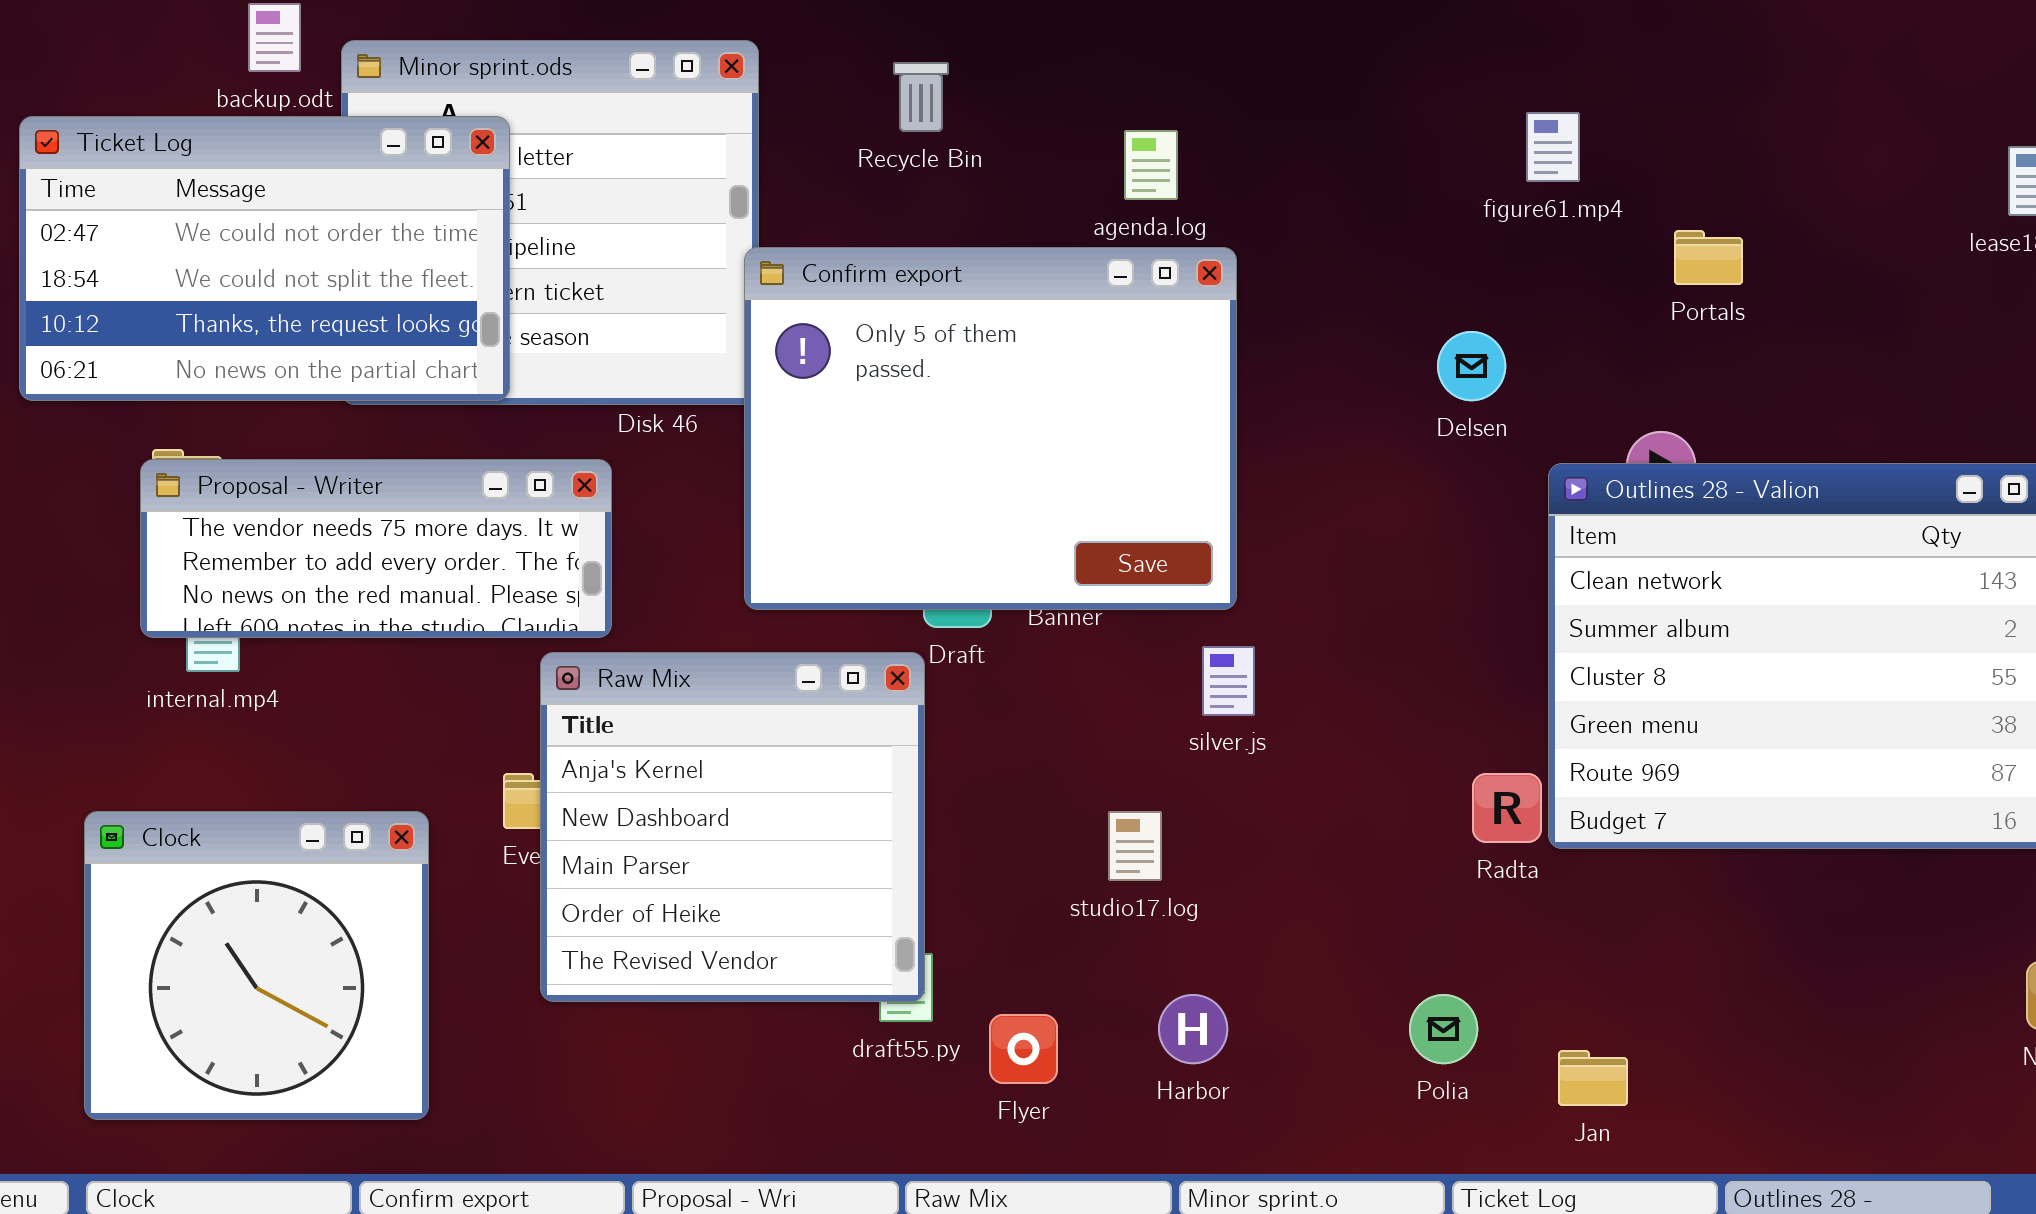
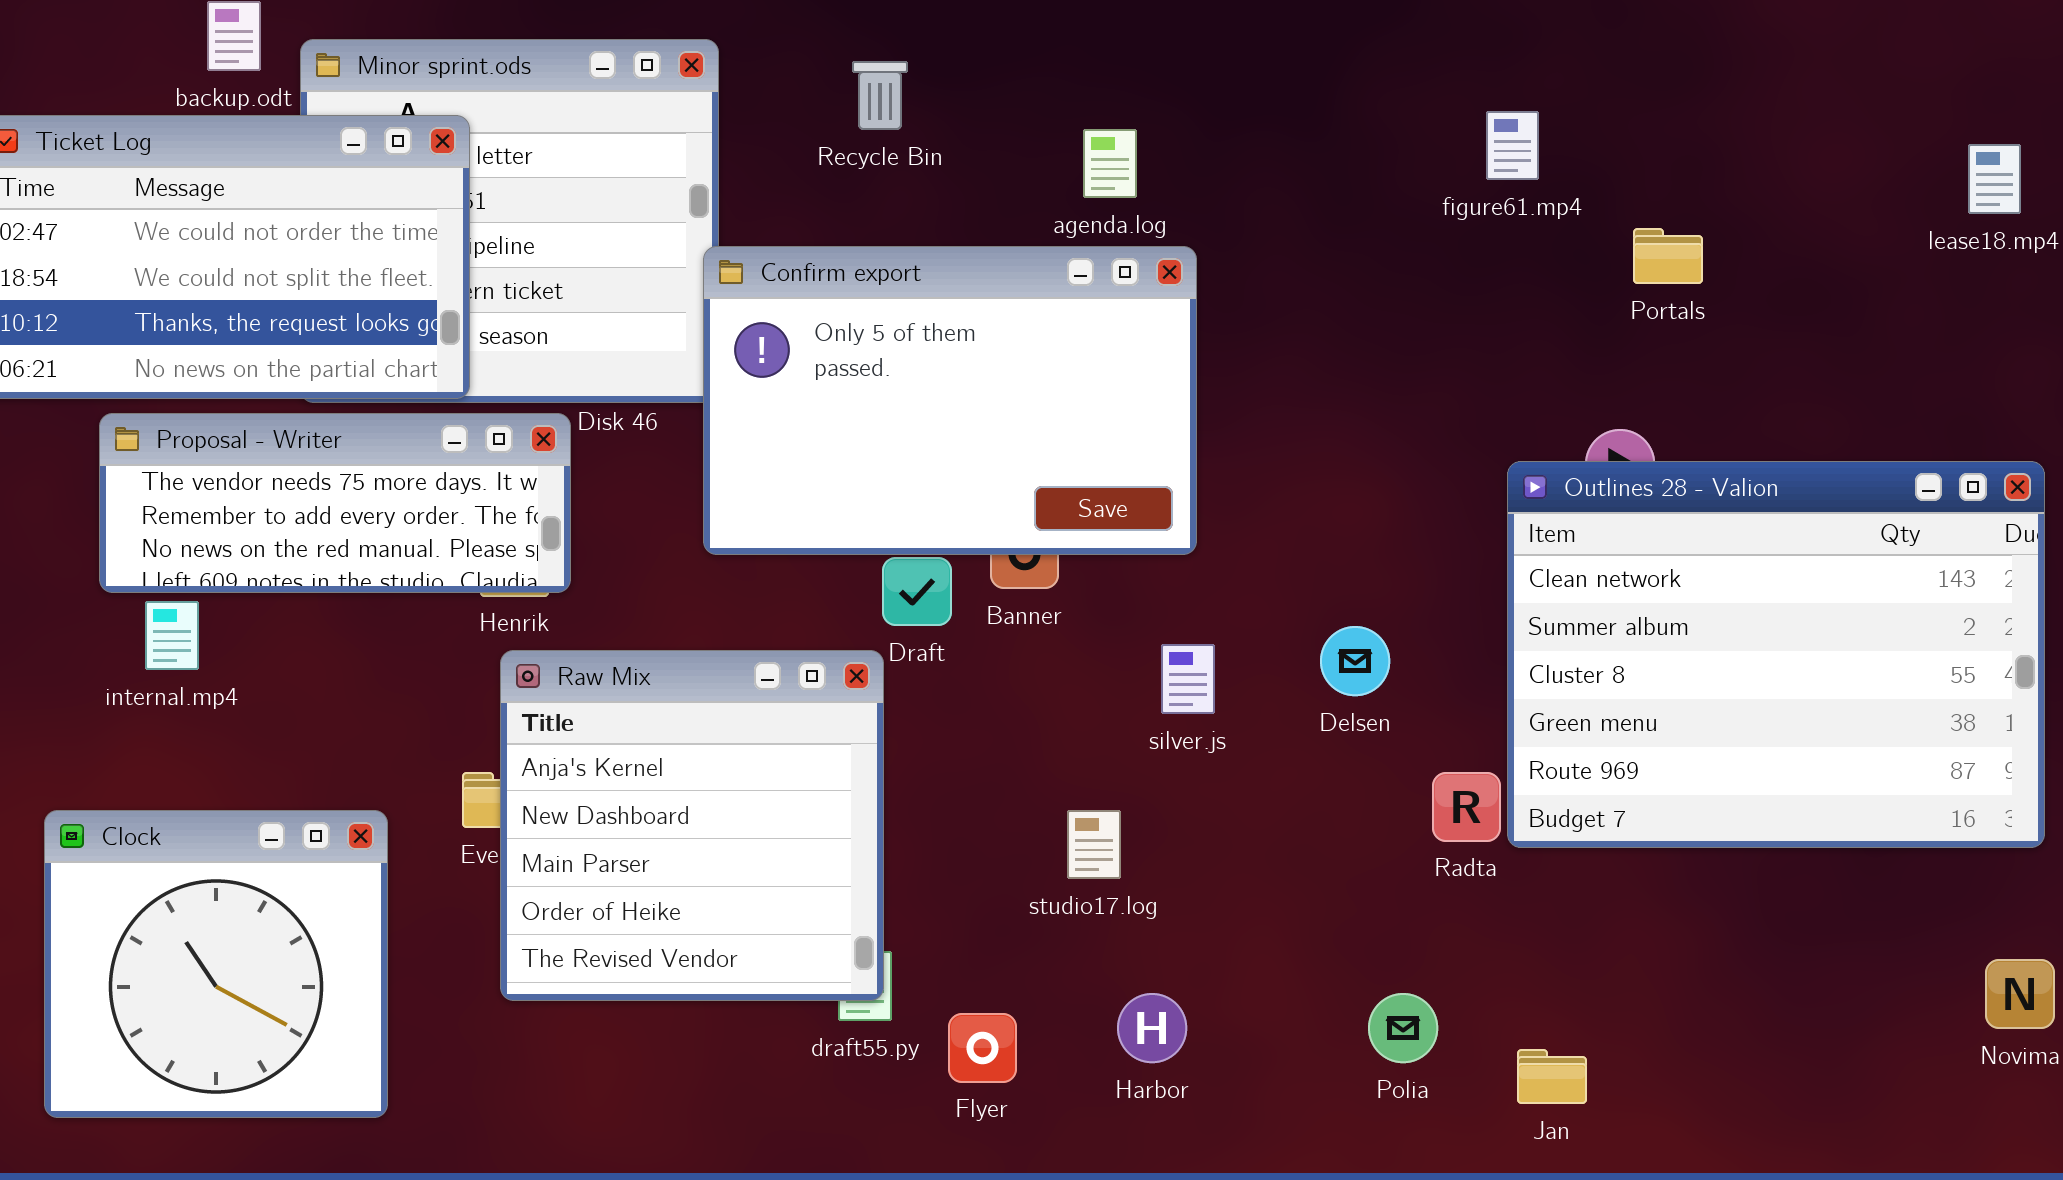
Confirm export: [744,247,1237,610] -> [703,246,1197,555], resized
Delsen: [1437,331,1506,401] -> [1320,626,1390,696], moved
Proposal - Writer: [140,459,612,638] -> [99,413,571,593], moved

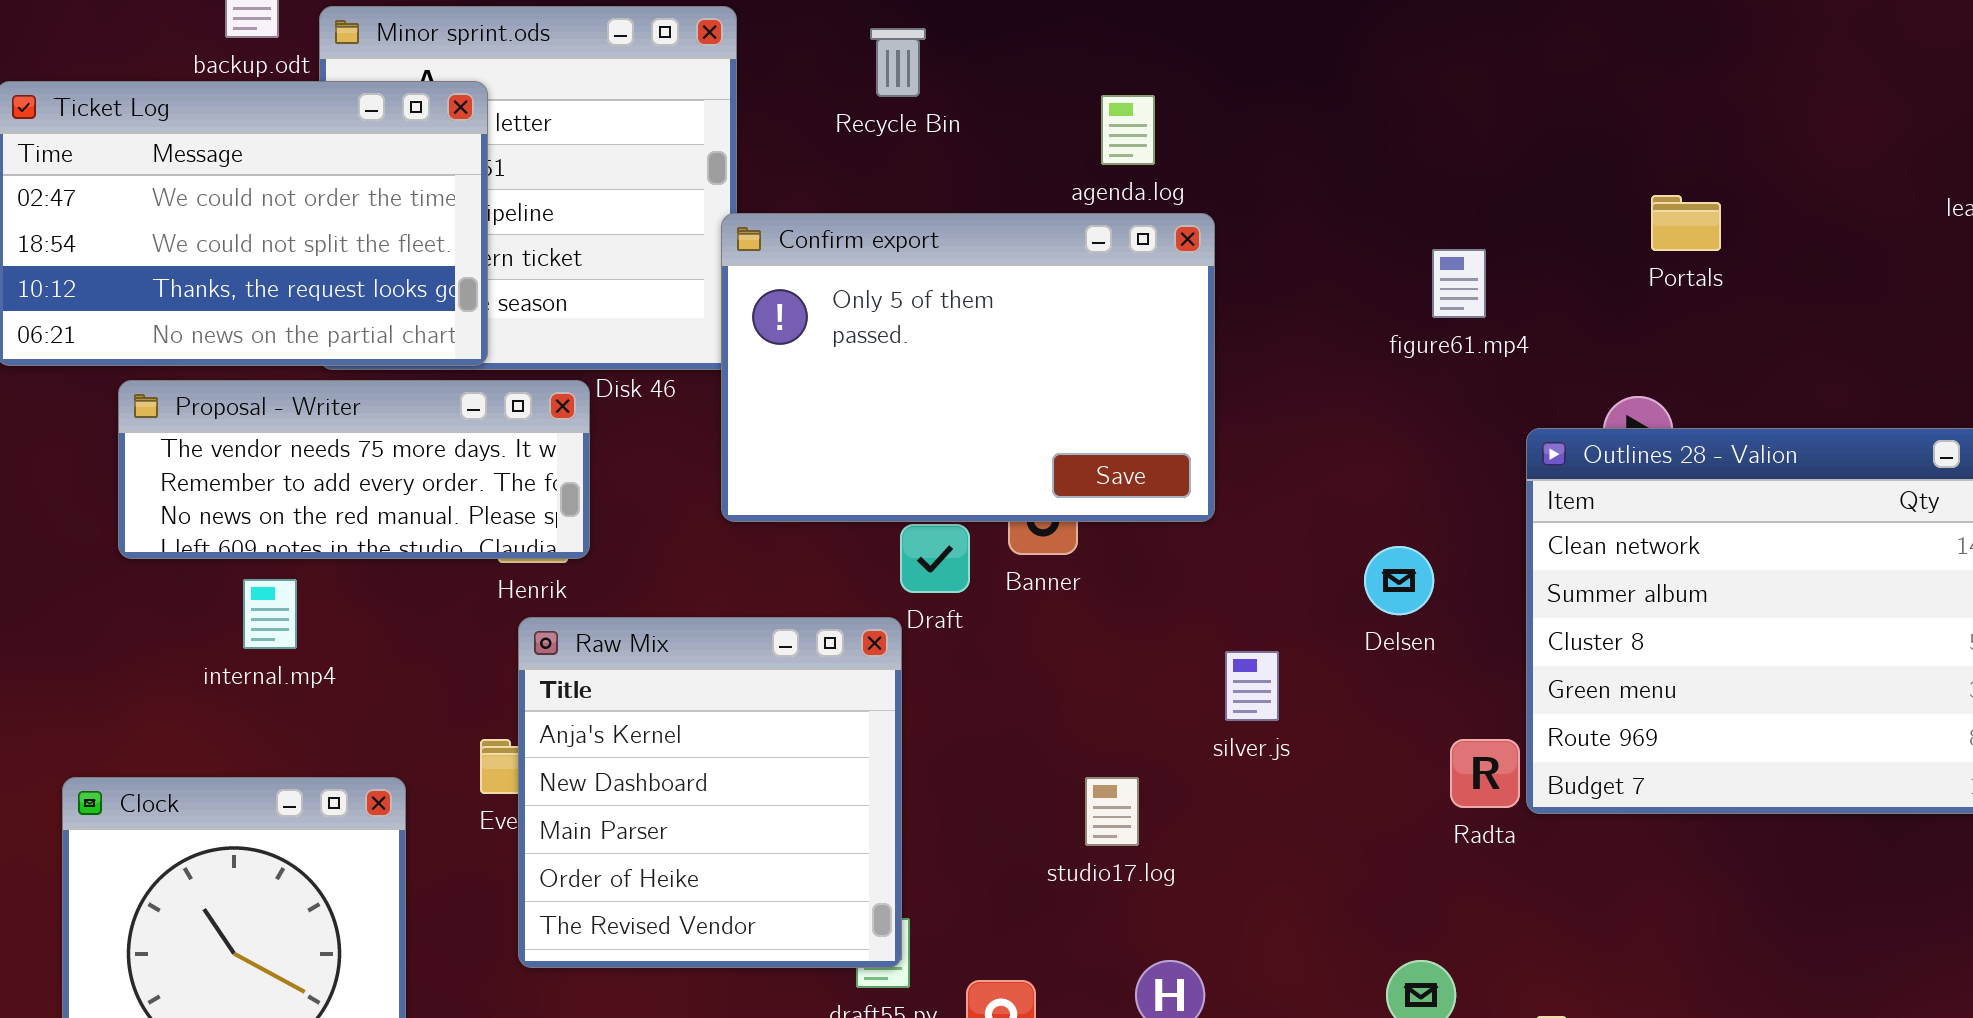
figure61.mp4: [1486,111,1539,180] -> [1432,249,1486,318], moved
internal.mp4: [145,601,199,670] -> [243,579,297,649], moved
Delsen: [1320,626,1390,696] -> [1364,546,1434,615], moved
silver.js: [1161,644,1215,714] -> [1225,651,1279,721], moved

